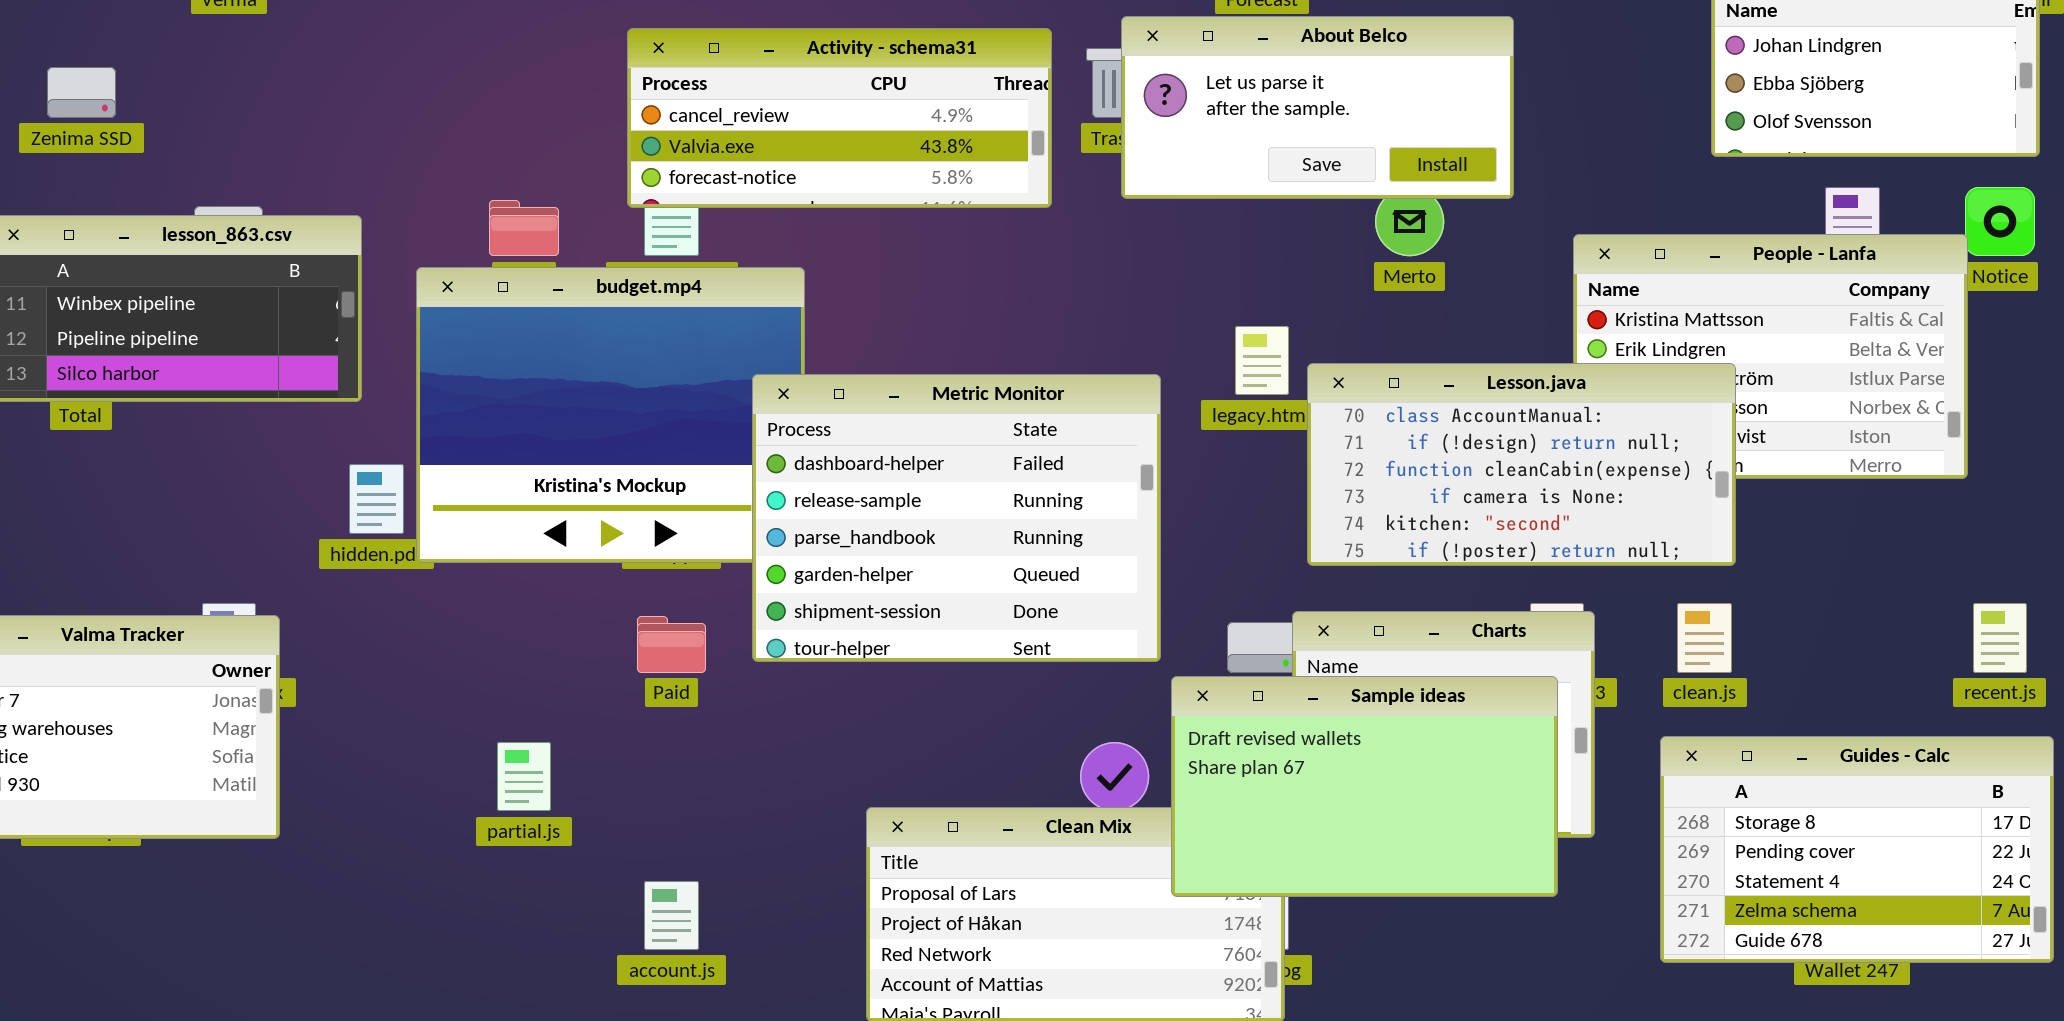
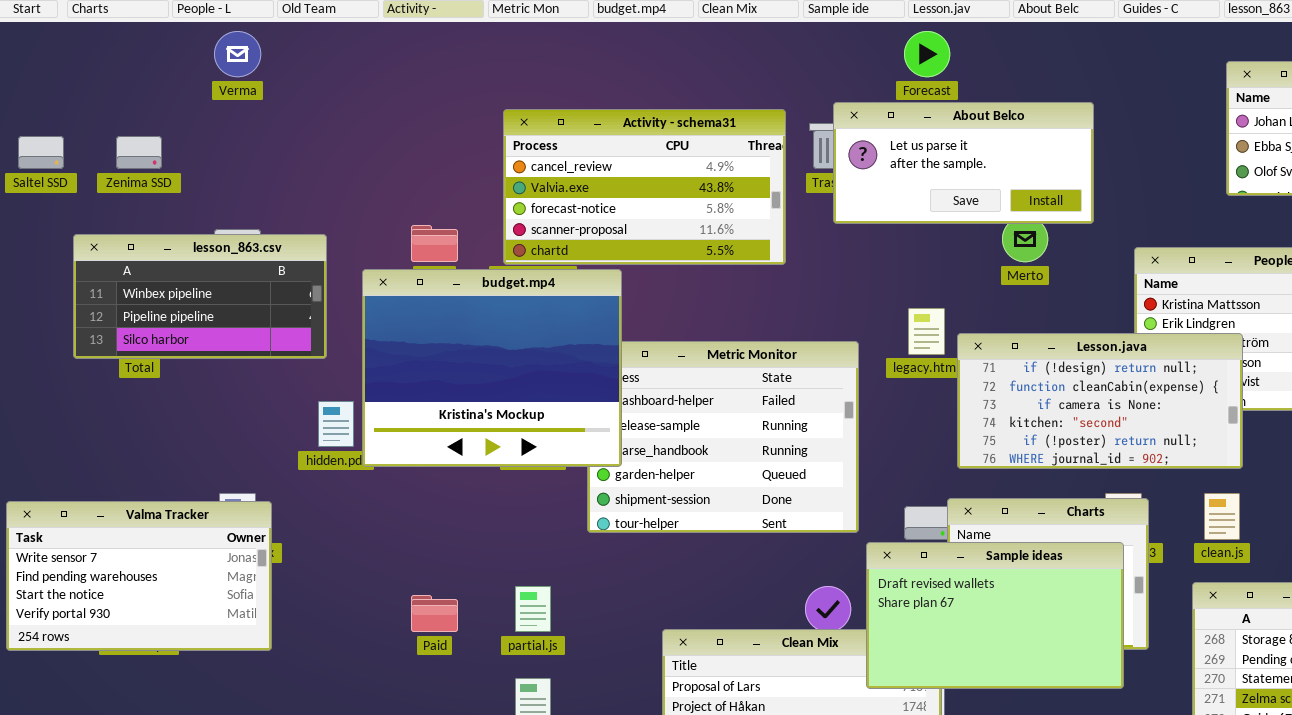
Activity - schema31: [627,28,1052,208] -> [503,109,786,265], resized
budget.mp4: [416,267,805,563] -> [362,269,622,467], raised
Lesson.java: [1307,363,1736,566] -> [957,333,1243,469], scrolled down 1 row
Paid: [637,616,706,673] -> [411,595,458,632], moved
partial.js: [497,742,551,811] -> [515,586,551,632], moved

